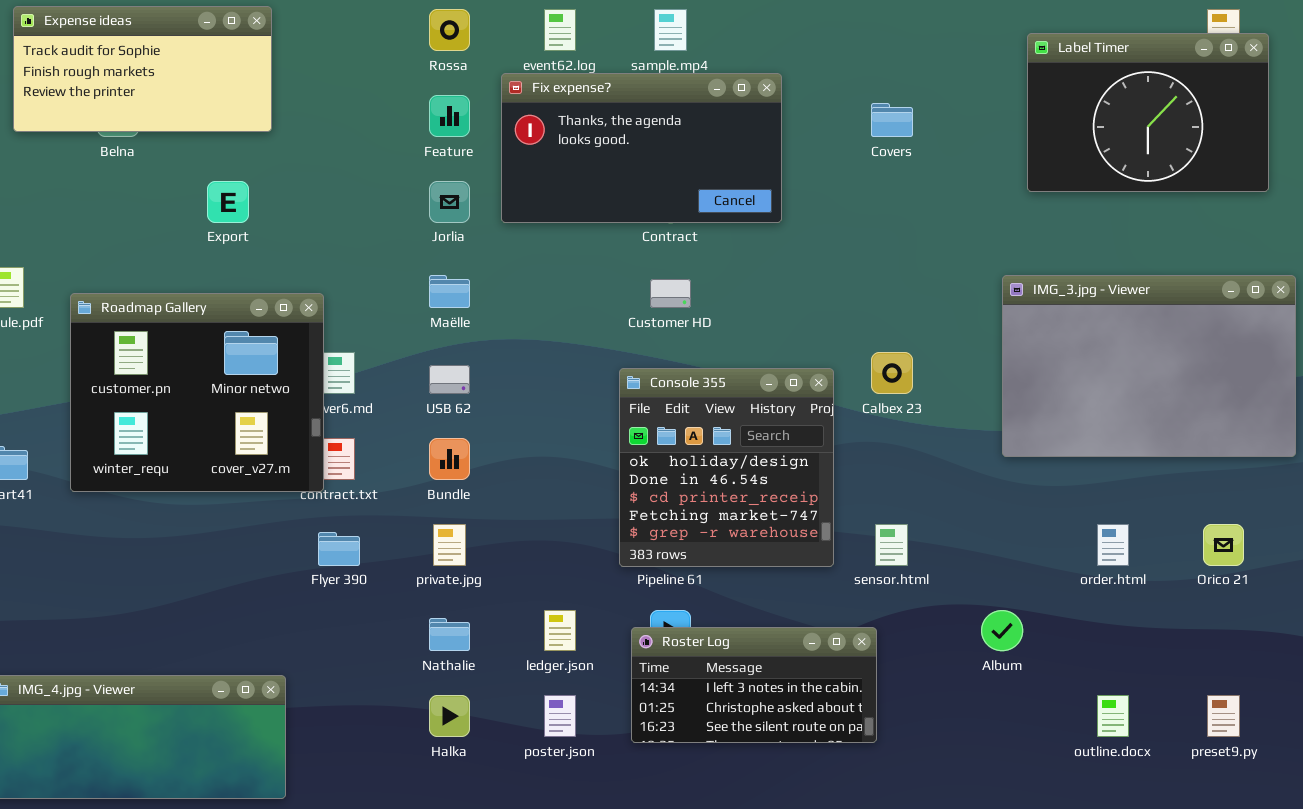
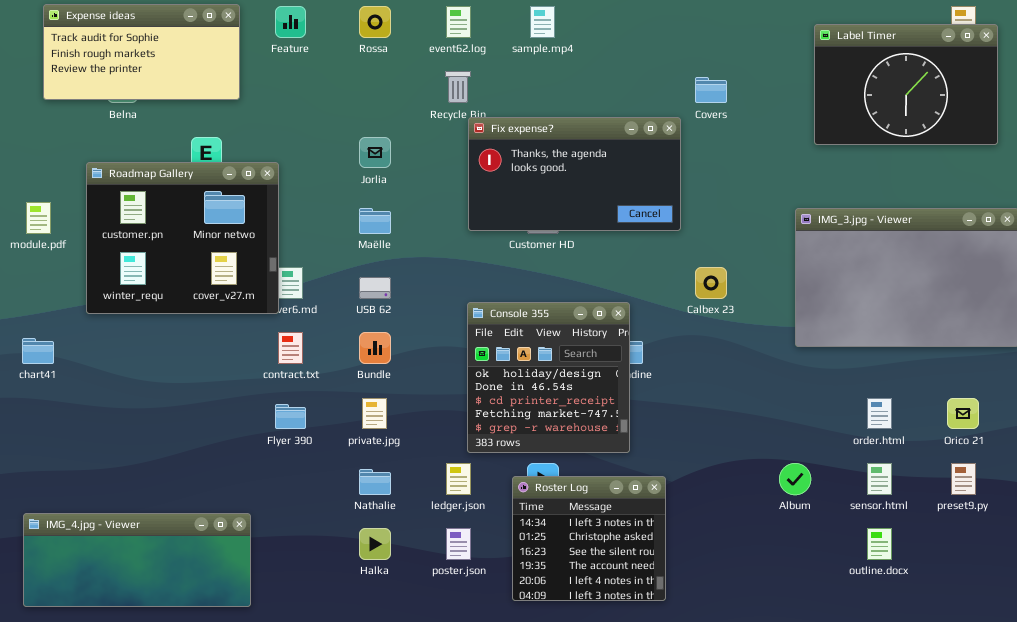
Fix expense?: [501,73,782,223] -> [468,117,681,231], moved
Feature: [429,95,470,137] -> [275,6,306,38], moved
Roadmap Gallery: [70,293,324,492] -> [86,162,279,314], moved
Console 355: [619,368,834,567] -> [467,302,630,453], moved
sensor.html: [875,524,908,566] -> [867,463,892,495], moved
Roster Log: [631,627,877,743] -> [512,476,666,601], resized
preset9.py: [1207,695,1240,737] -> [951,463,976,495], moved

